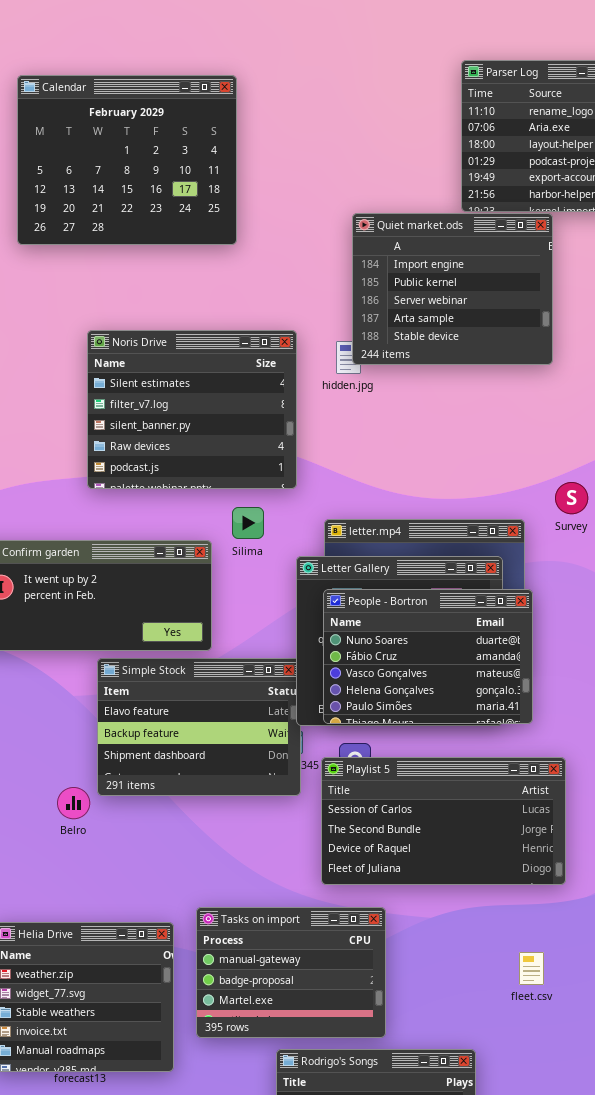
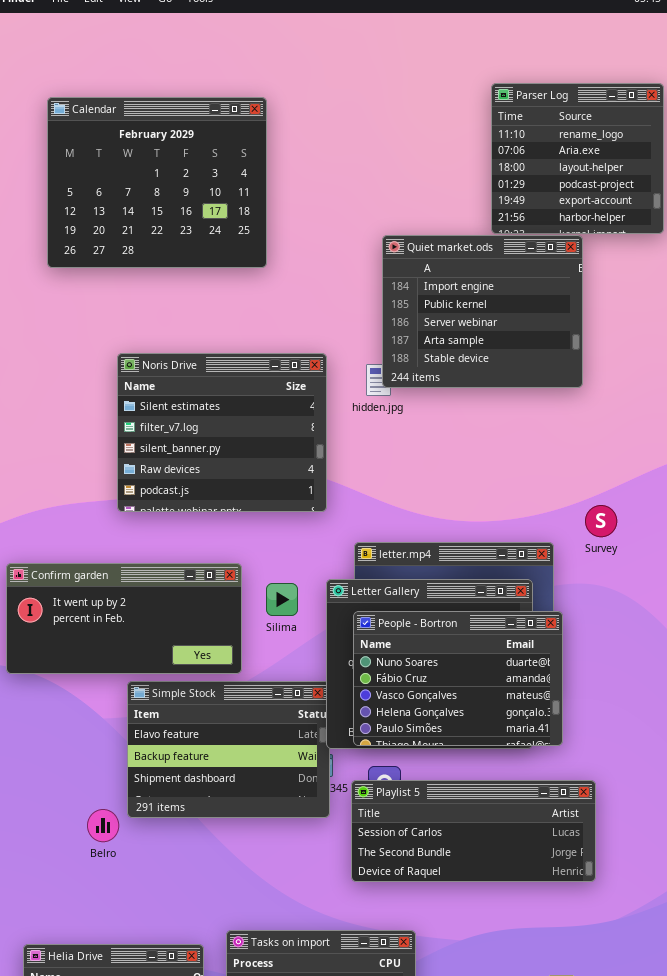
Silima: [232,507,264,539] -> [266,583,298,616], moved
Playlist 5: [321,757,566,885] -> [351,780,596,882], resized

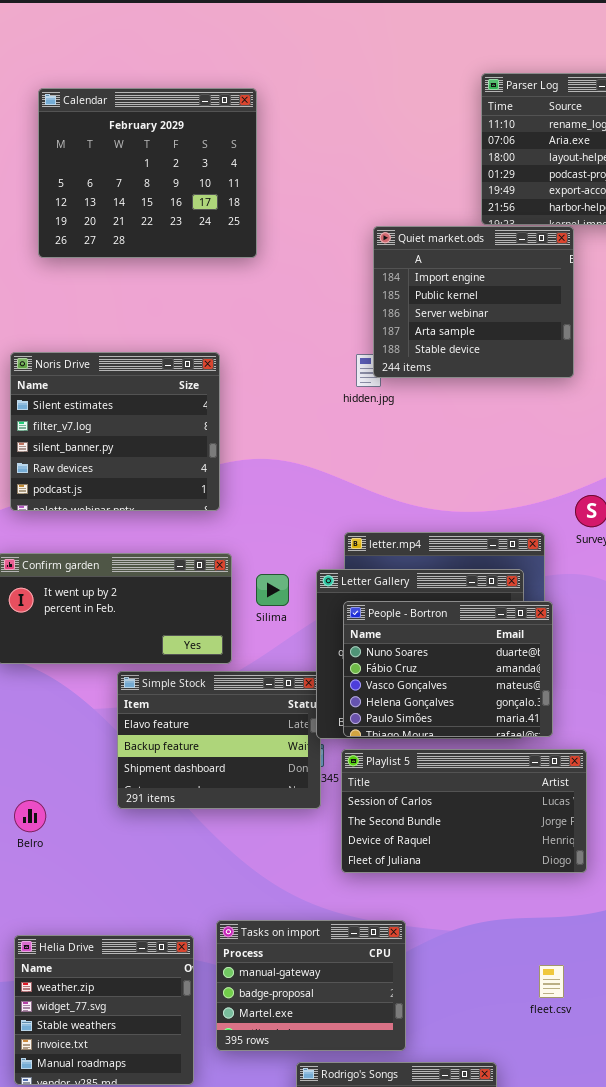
Noris Drive: [117,353,327,512] -> [10,352,220,511], moved
Playlist 5: [351,780,596,882] -> [341,749,587,873], resized
Belro: [87,809,119,842] -> [14,800,46,832], moved

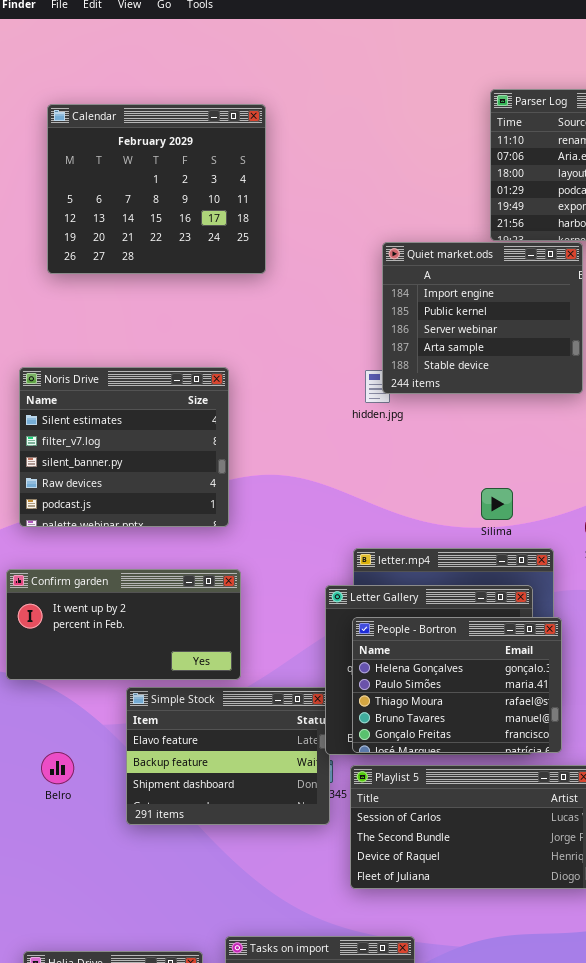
Silima: [256,574,289,606] -> [481,488,513,520], moved
People - Bortron: [343,601,553,737] -> [352,617,562,753], scrolled down 3 rows
Belro: [14,800,46,832] -> [41,752,74,784], moved

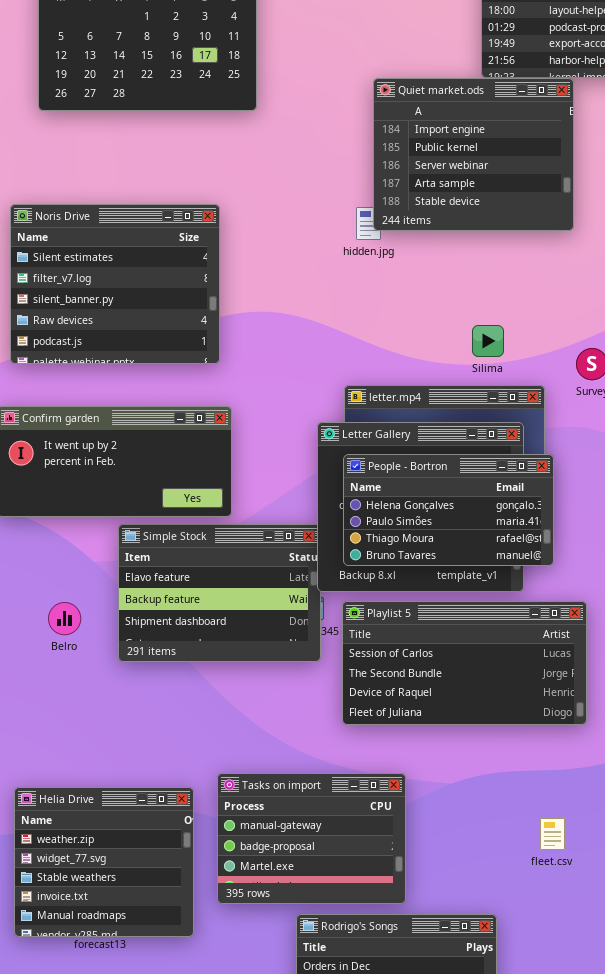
People - Bortron: [352,617,562,753] -> [343,454,554,566], resized
Belro: [41,752,74,784] -> [48,602,81,635], moved

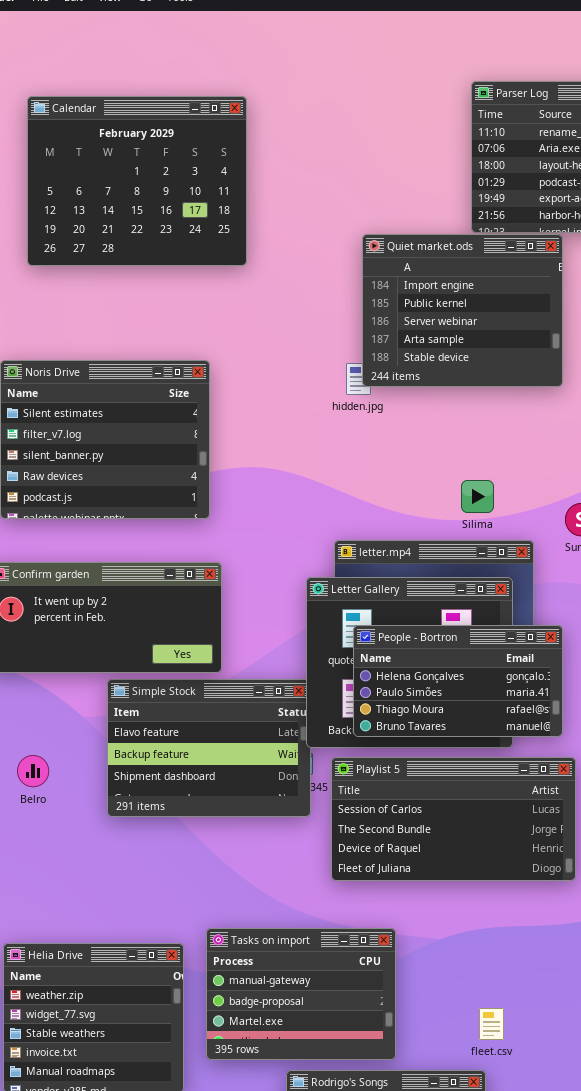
People - Bortron: [343,454,554,566] -> [353,625,563,737], moved
Belro: [48,602,81,635] -> [17,755,49,787], moved
fleet.csv: [540,818,565,850] -> [479,1008,504,1040], moved

